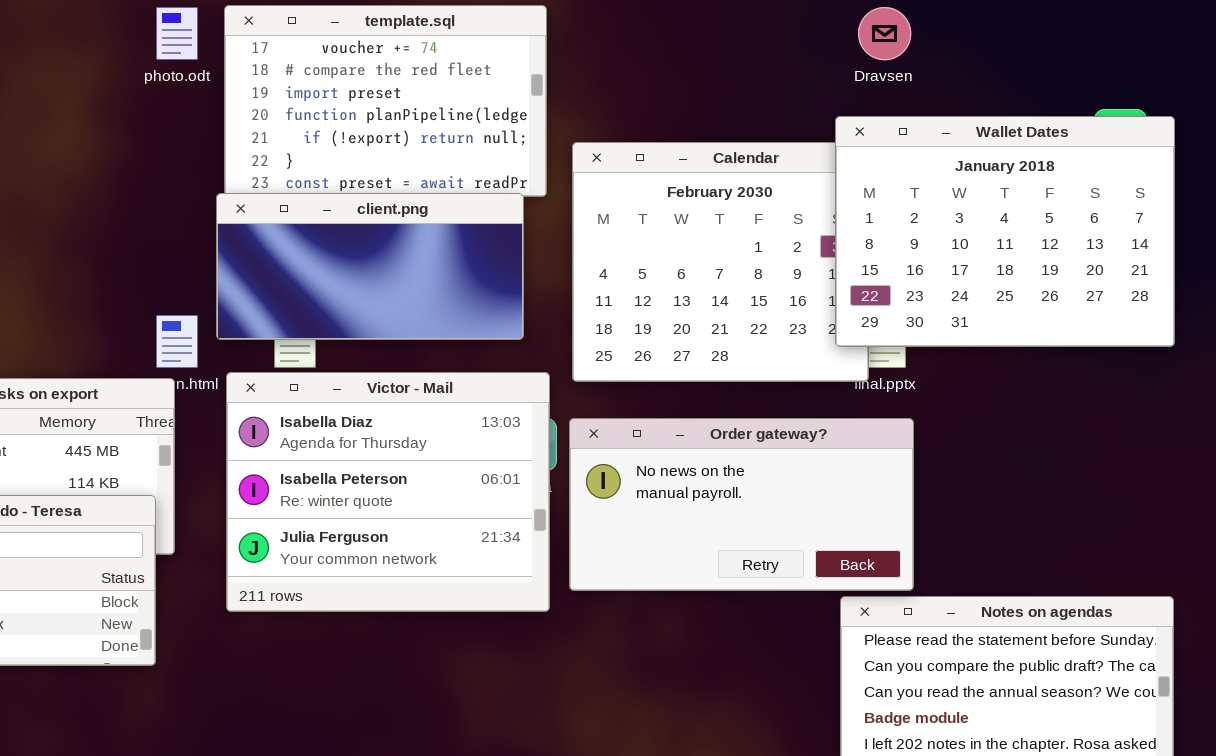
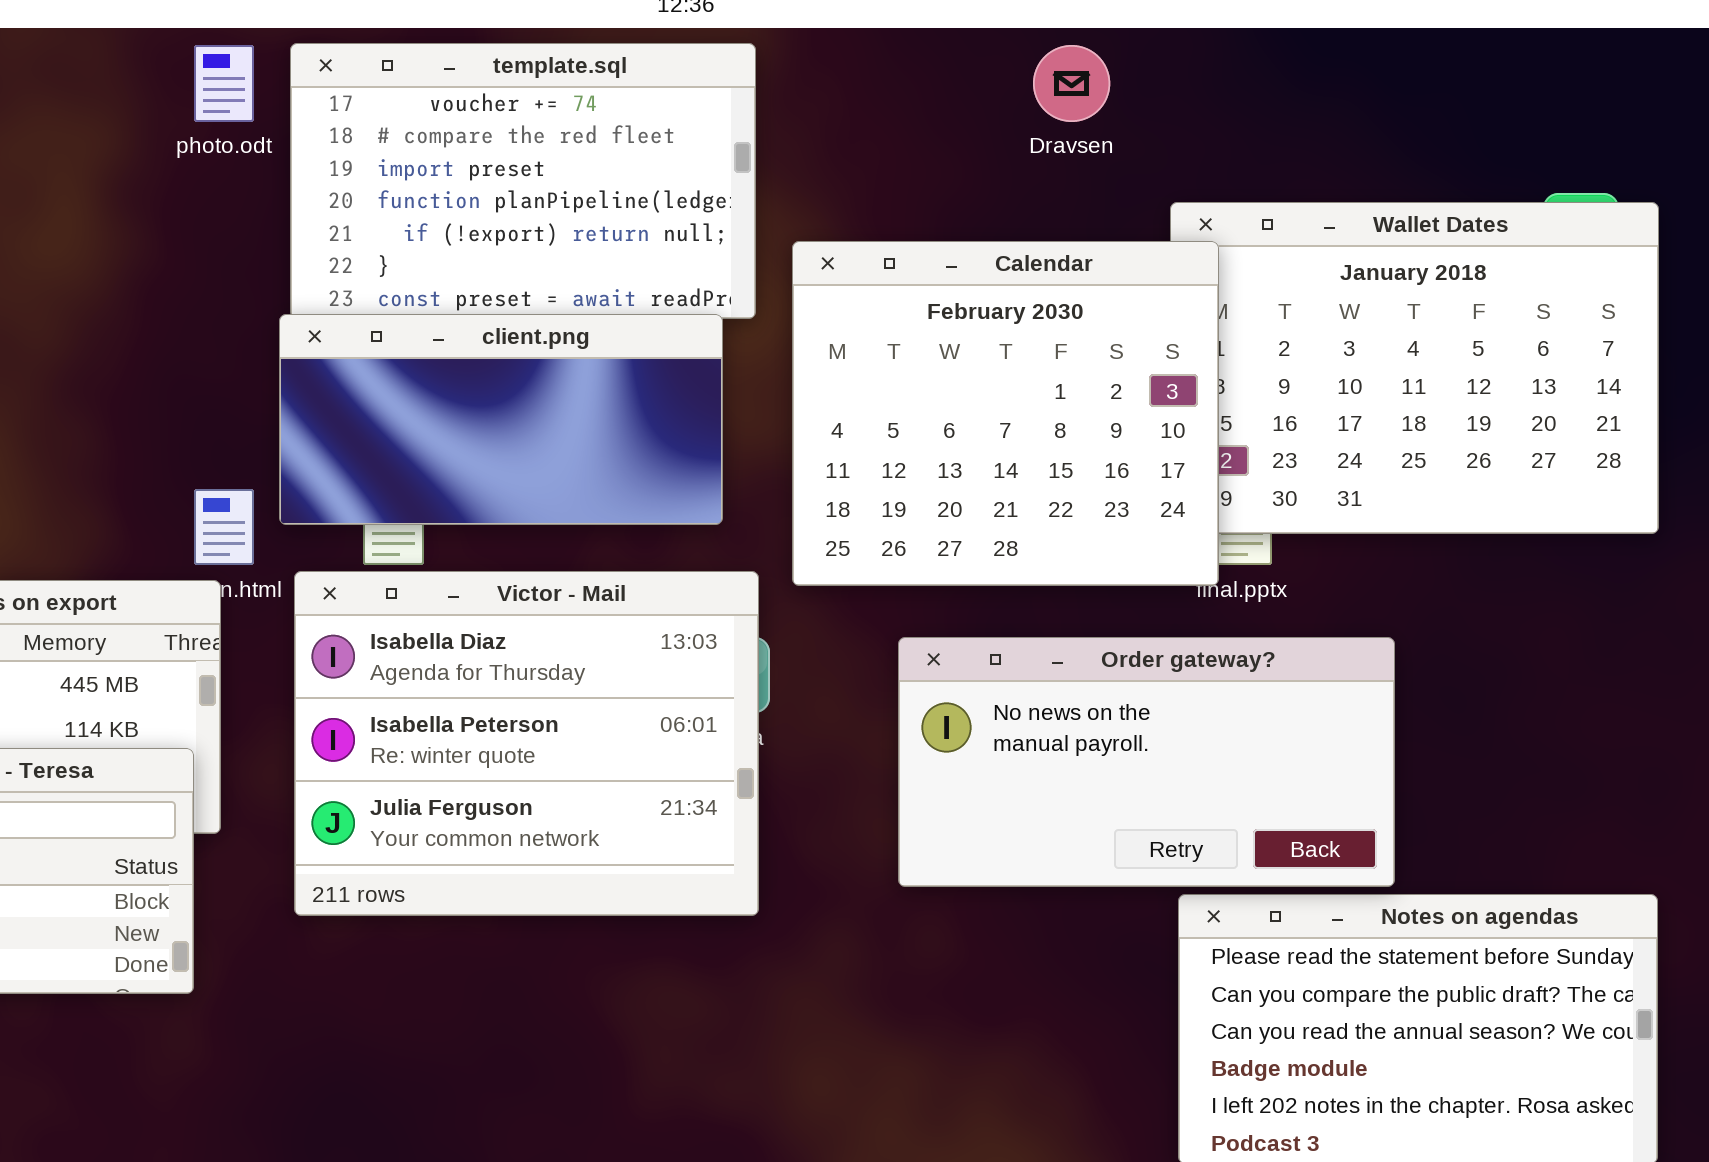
Dravsen: [858,7,911,60] -> [1033,45,1110,122], moved
Calendar: [572,142,869,382] -> [792,241,1219,586], raised
Order gateway?: [569,418,914,591] -> [898,637,1395,887], moved

